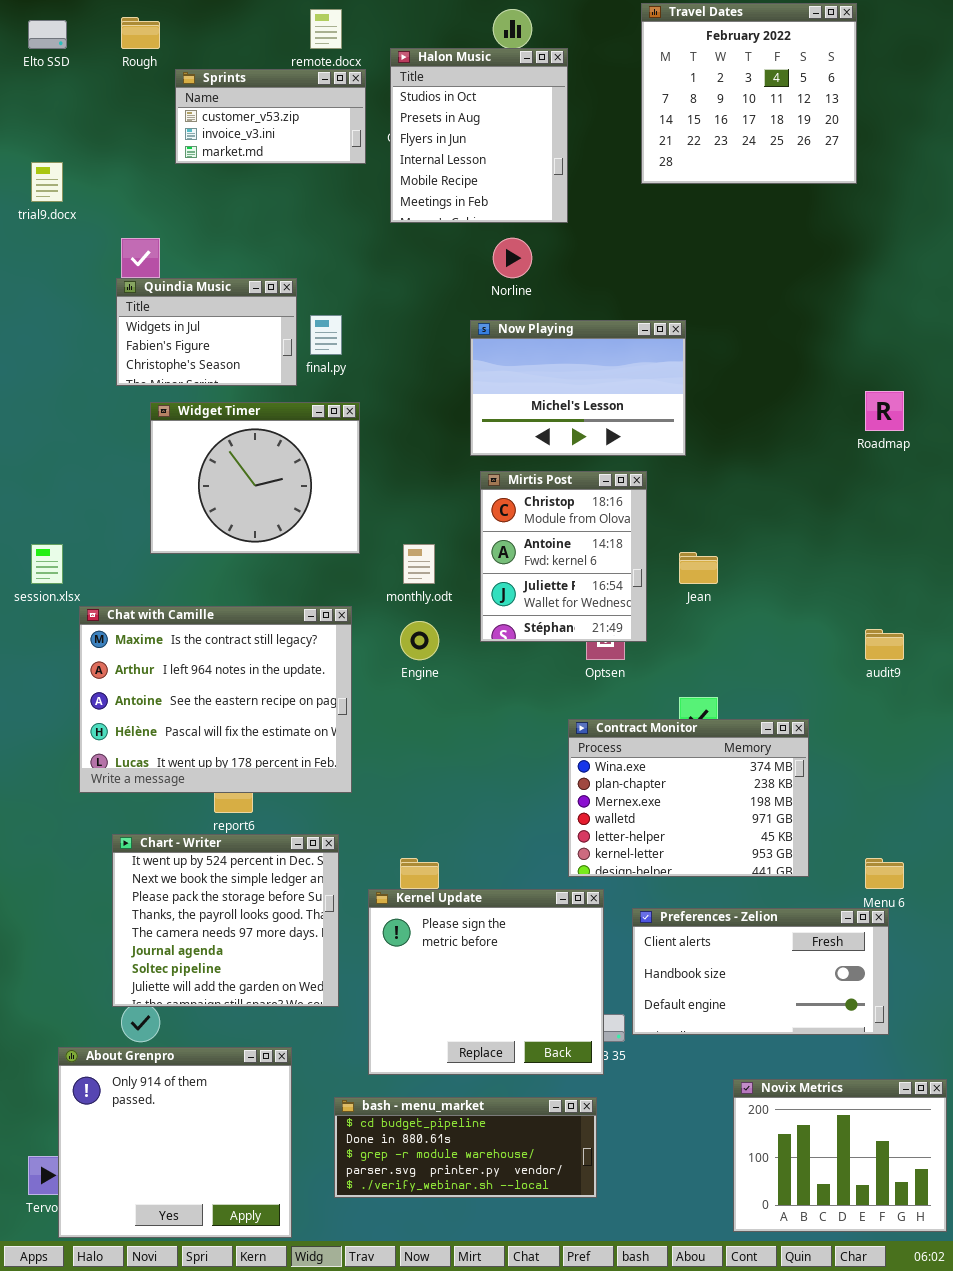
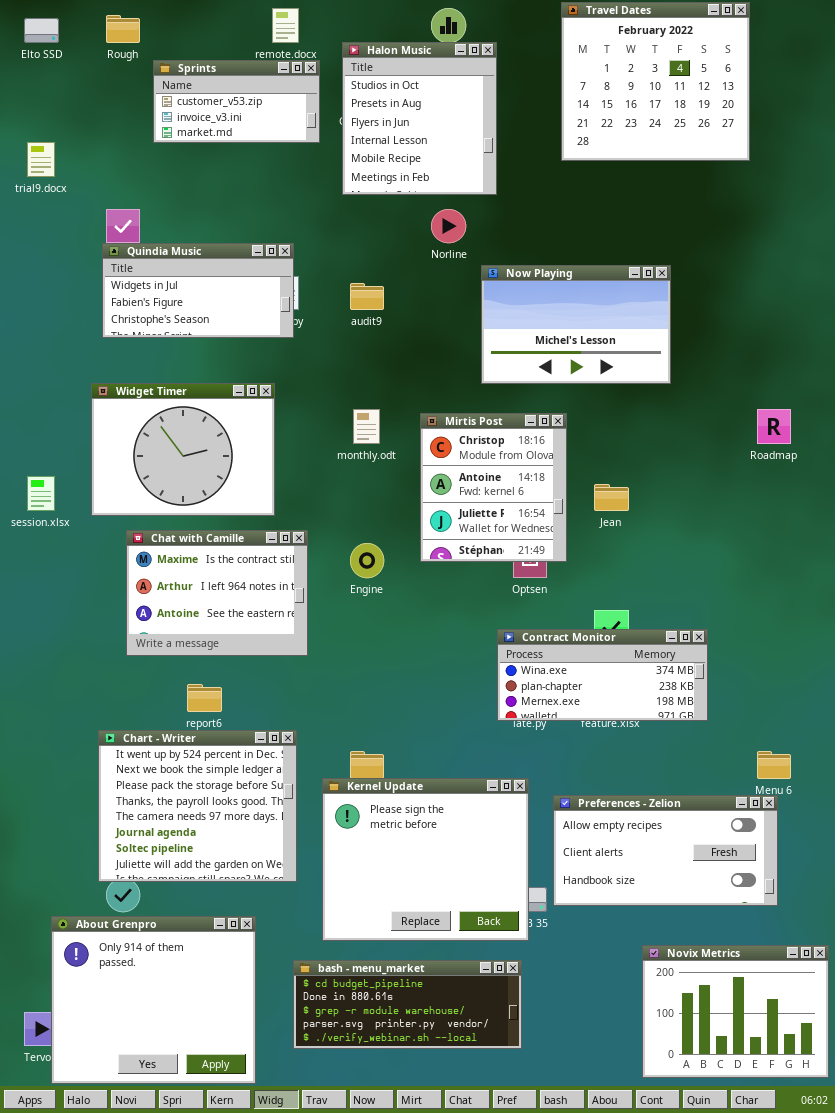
Quindia Music: [116,278,297,386] -> [102,243,294,338], resized
Now Playing: [470,320,686,456] -> [481,265,671,384], moved
Roadmap: [865,391,904,431] -> [757,409,791,444], moved
Widget Timer: [150,402,360,554] -> [91,383,275,516], moved
monthly.odt: [403,544,435,584] -> [353,409,380,444], moved
Chat with Camille: [79,606,352,793] -> [126,530,308,656], resized
audit9: [865,629,904,660] -> [350,283,384,310], moved
Contract Monitor: [568,719,809,877] -> [497,629,708,721], resized
Preferences - Zelion: [632,908,889,1035] -> [553,795,778,906], scrolled up 1 row

